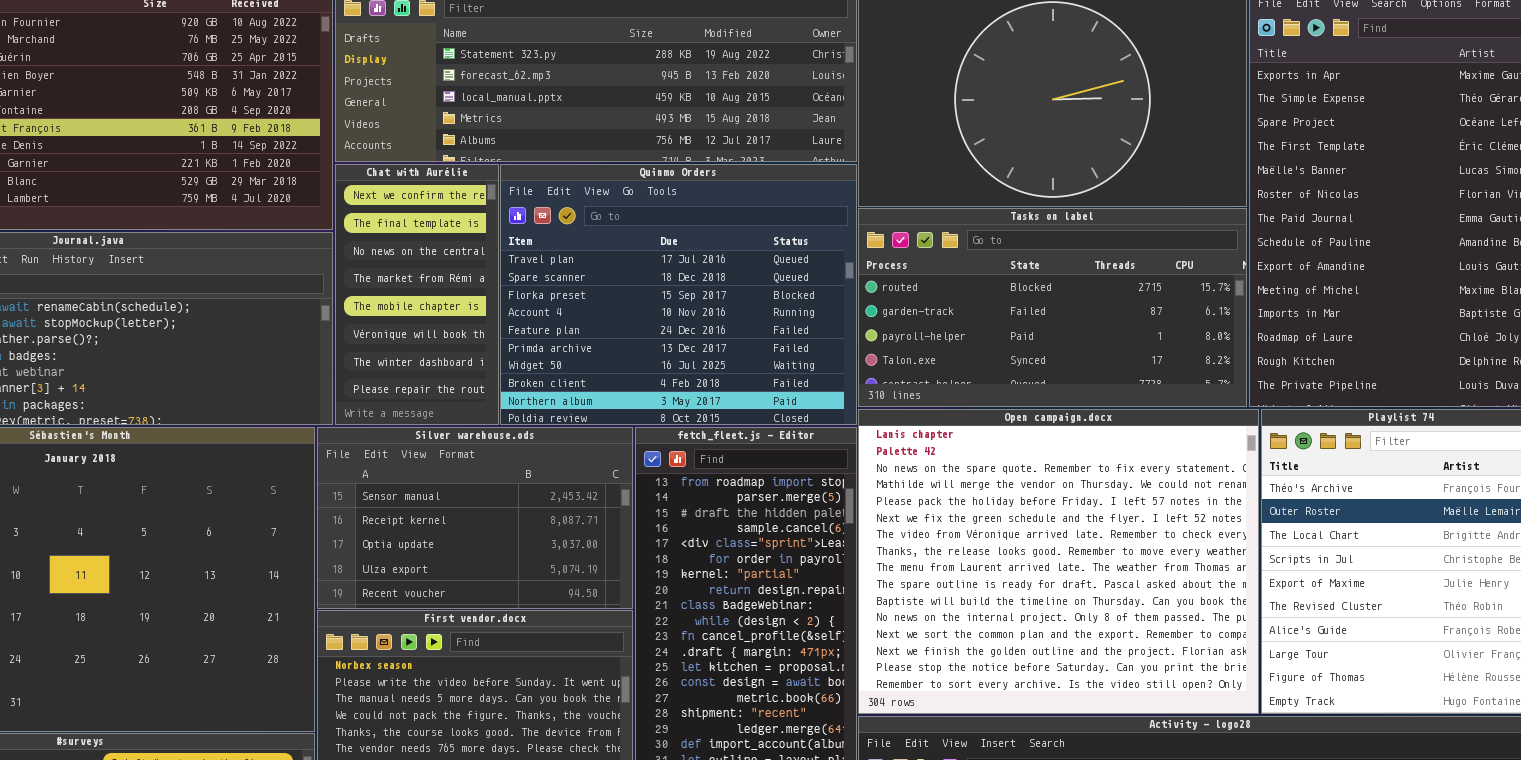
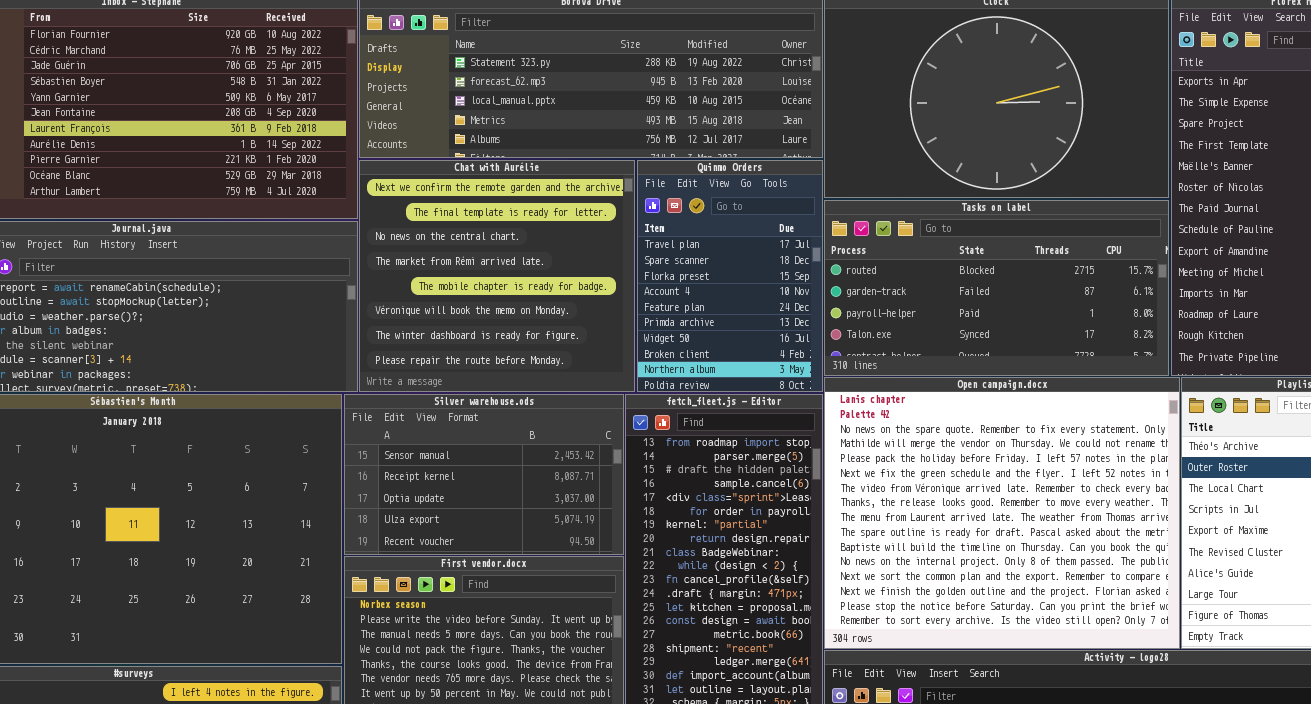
Chat with Aurélie: [335,164,499,425] -> [359,160,635,392], resized
Quinmo Orders: [500,164,857,425] -> [637,160,823,392], resized

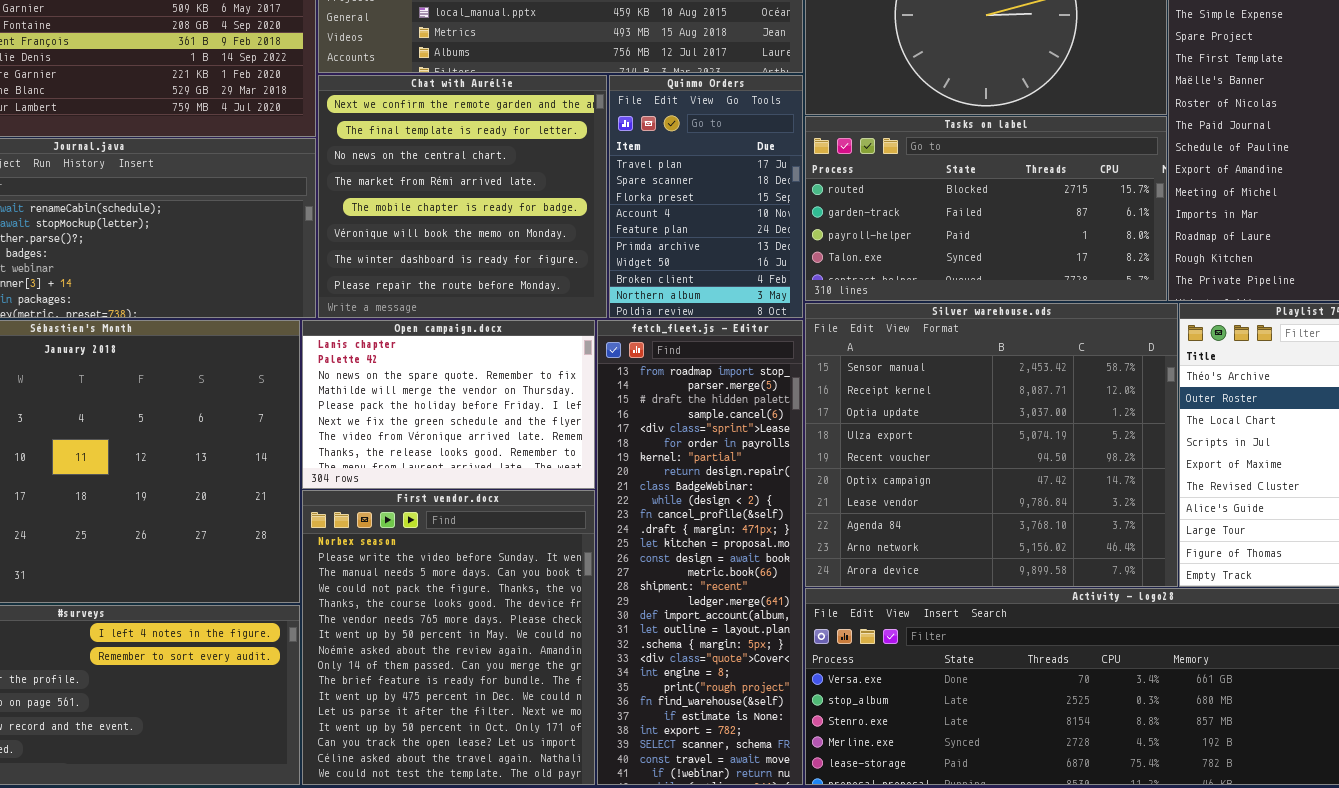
Open campaign.docx: [824,377,1180,649] -> [302,320,595,489], moved, resized
Silver warehouse.ods: [344,394,624,555] -> [805,303,1178,587], moved, resized

